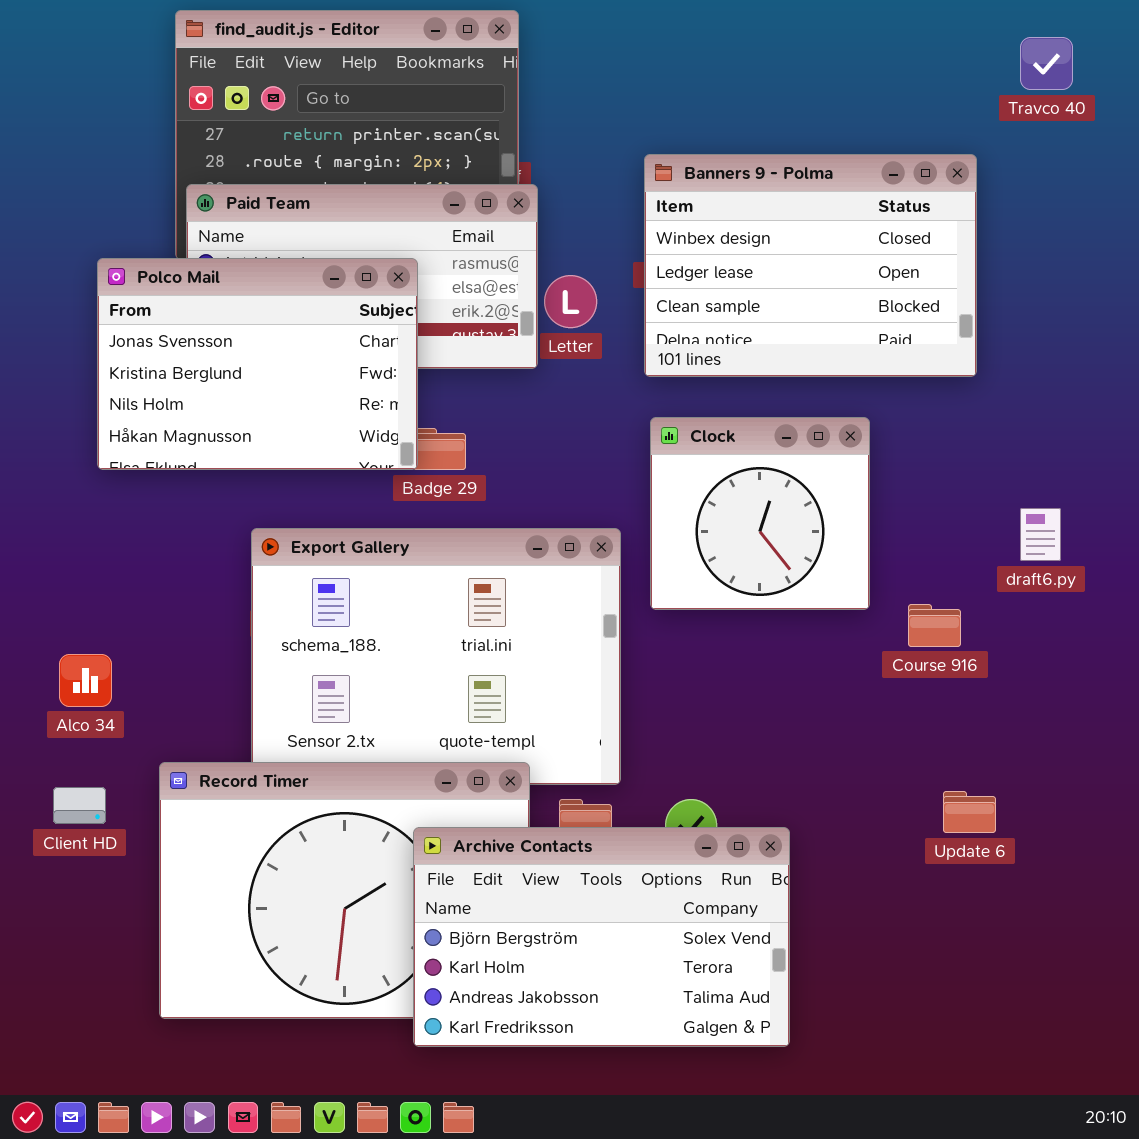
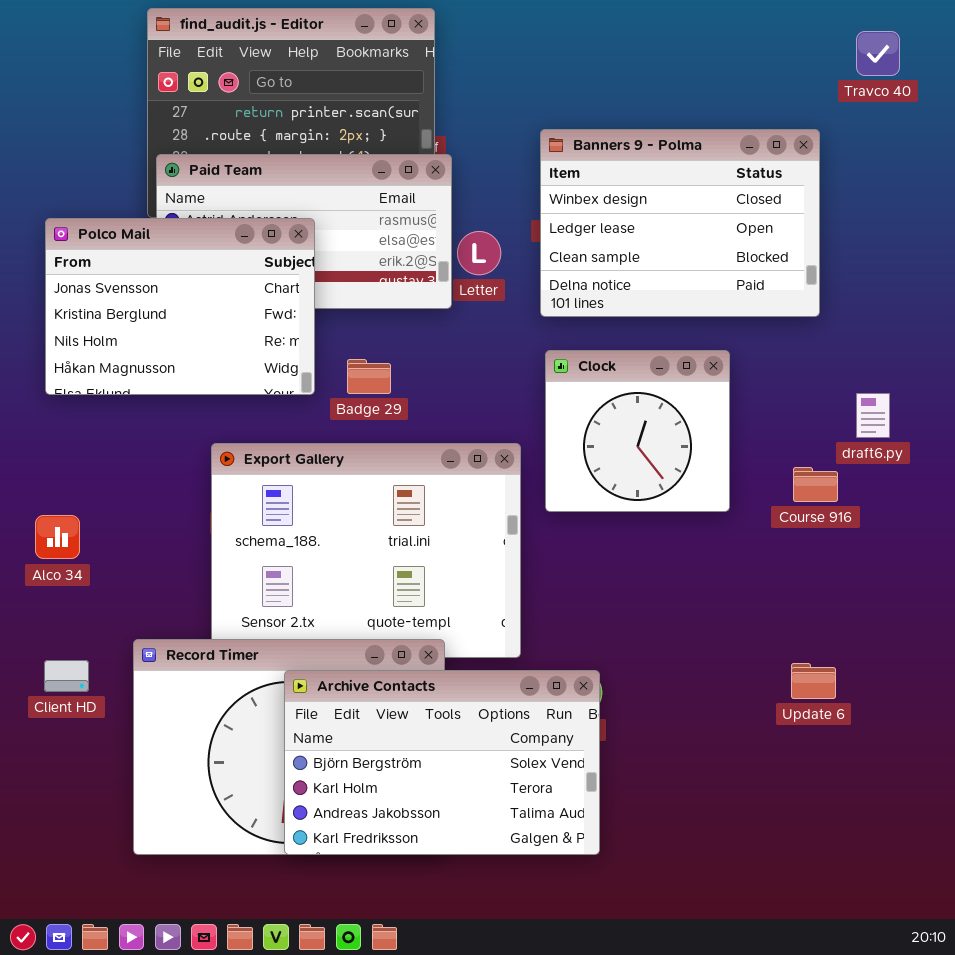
Polco Mail: [97,258,418,470] -> [45,218,315,395], moved
draft6.py: [1020,508,1061,561] -> [856,393,890,438], moved
Course 916: [908,604,961,647] -> [793,467,838,502], moved
Alco 34: [59,654,112,707] -> [35,515,80,559], moved
Archive Contacts: [413,827,790,1047] -> [284,670,600,855], moved

